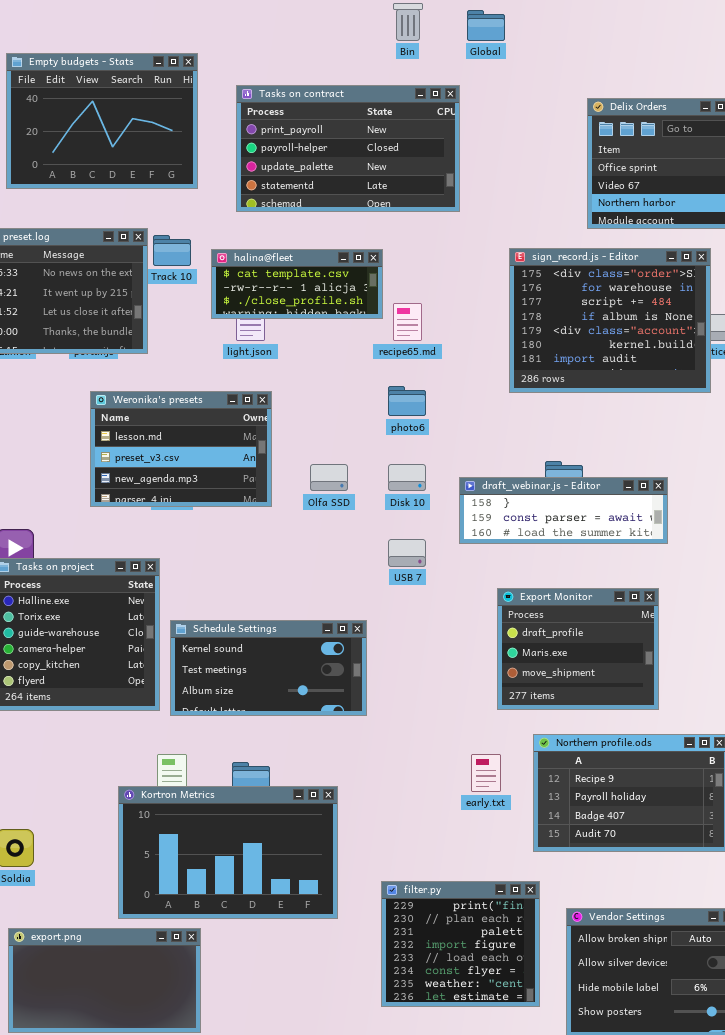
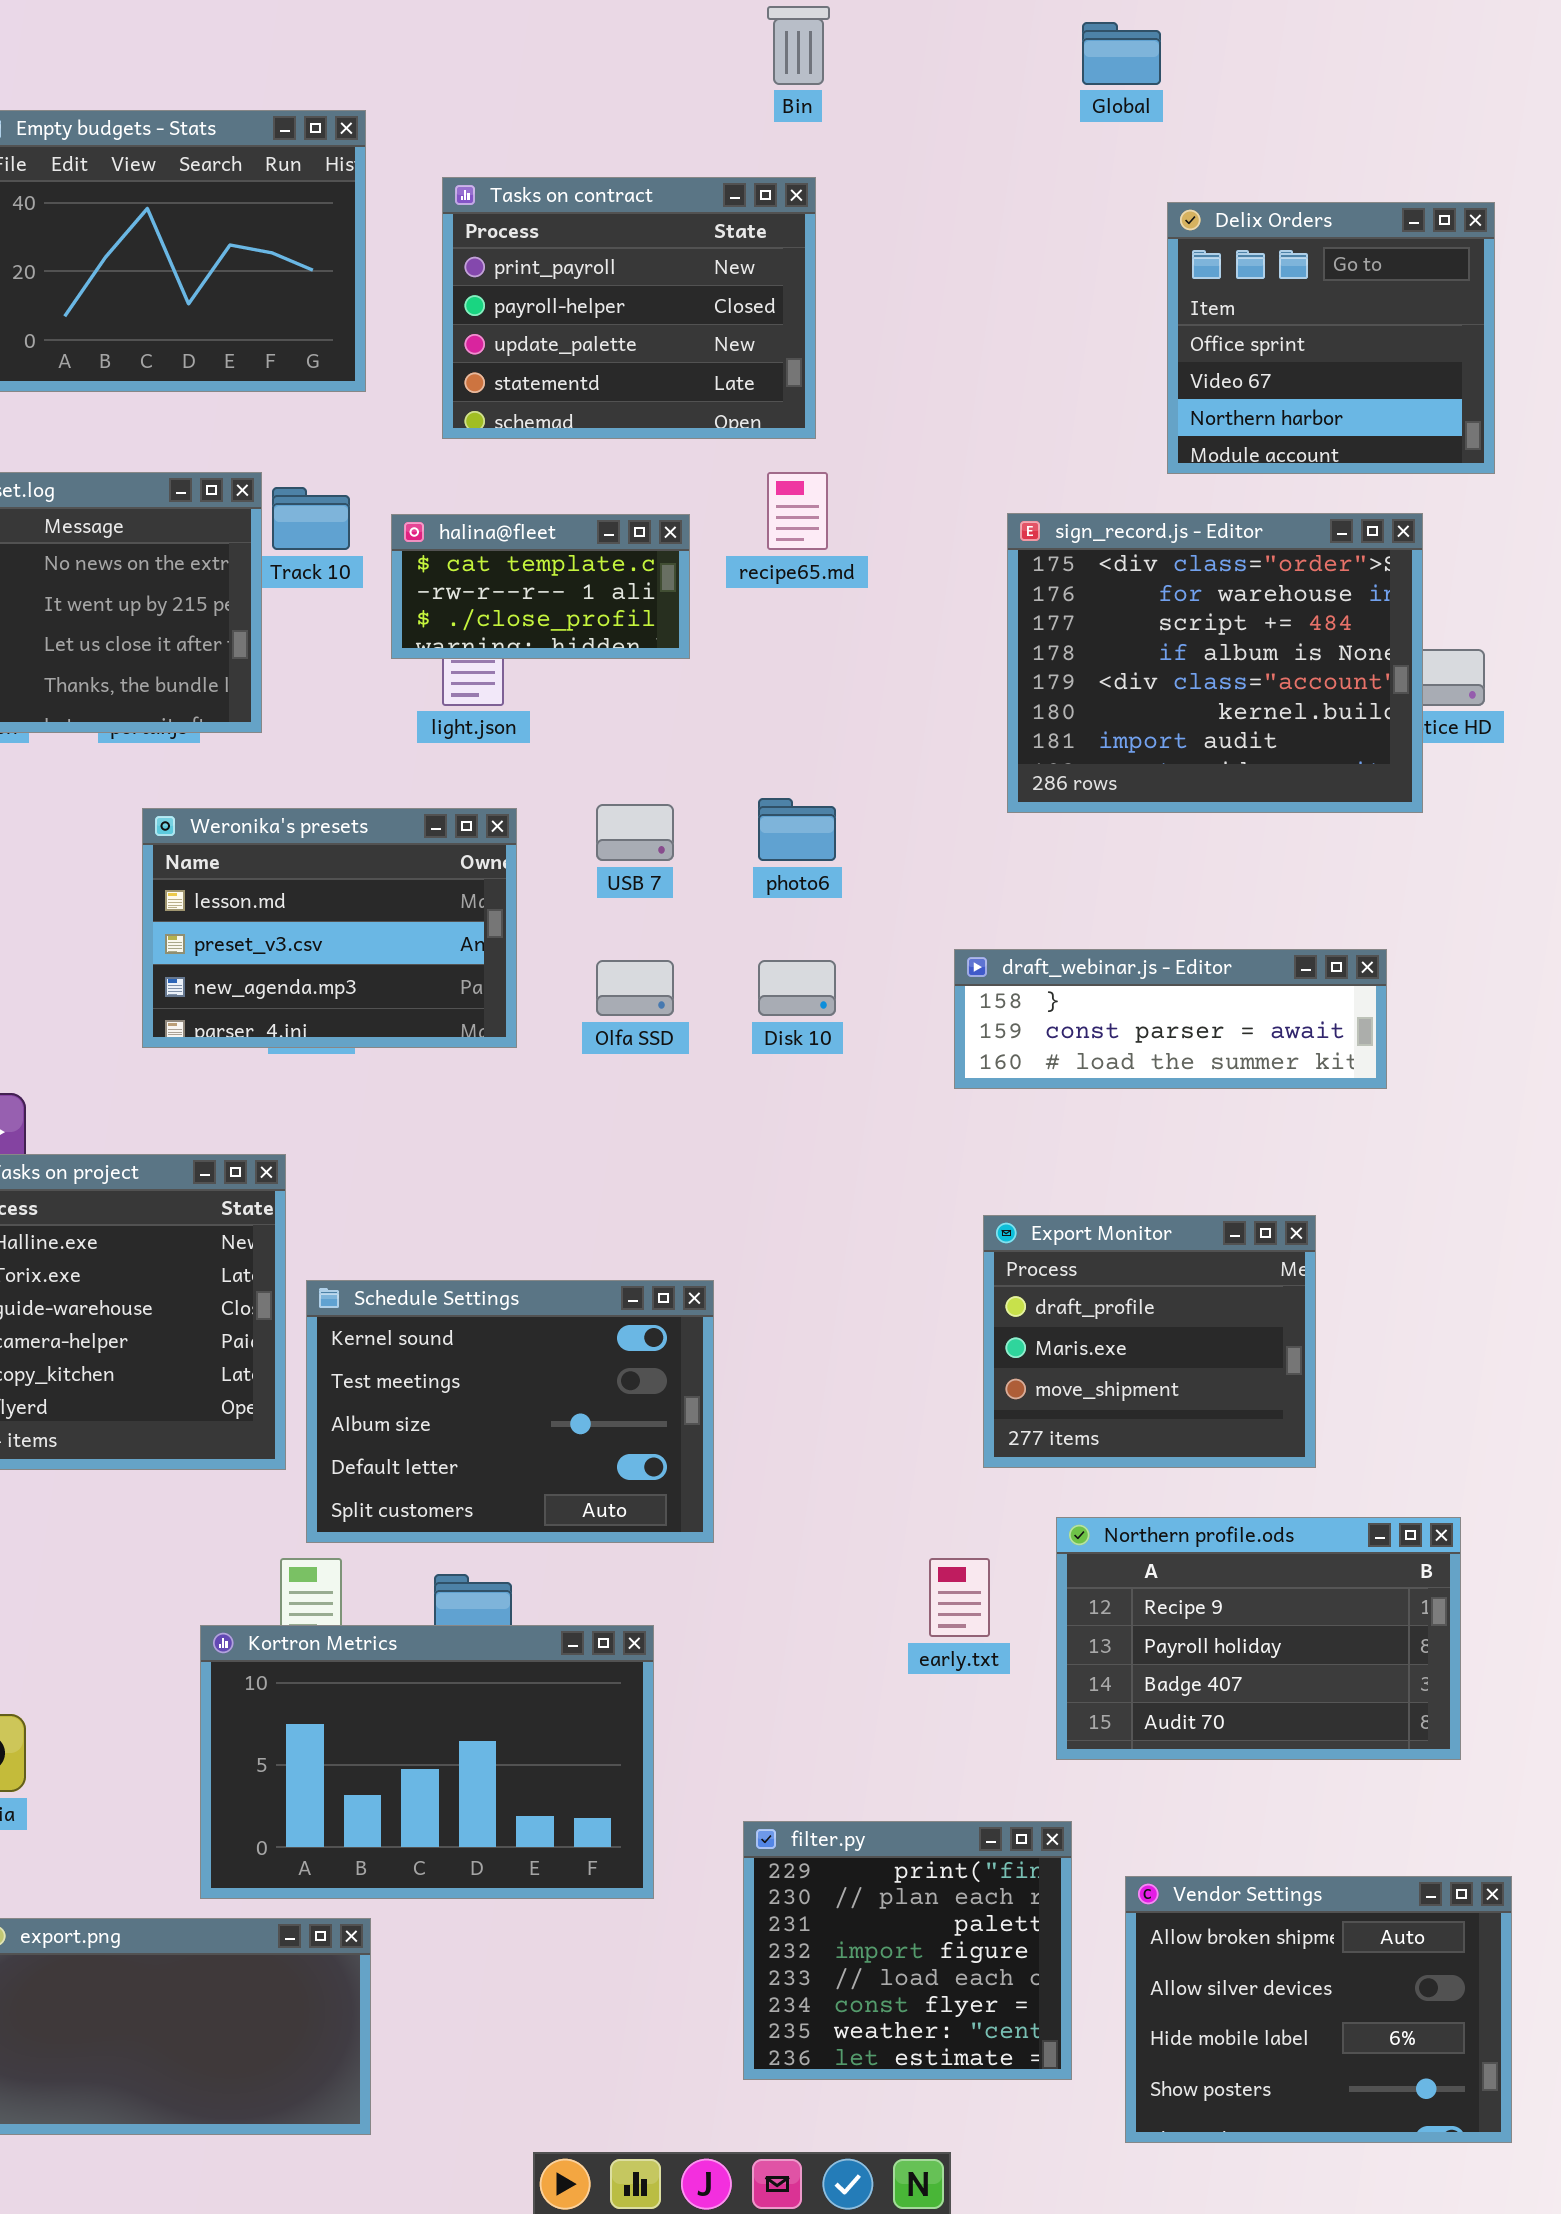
Global: [467,10,505,41] -> [1082,22,1161,85], moved
Tasks on contract: [236,85,460,212] -> [442,177,816,439], resized
halina@fleet: [211,249,383,319] -> [391,514,690,659], resized
recipe65.md: [393,303,422,341] -> [767,472,828,550], moved
draft_webinar.js - Editor: [459,477,668,544] -> [954,949,1387,1089], moved
USB 7: [388,539,426,567] -> [596,804,674,861], moved
Schedule Settings: [170,620,367,716] -> [306,1280,714,1543], resized

